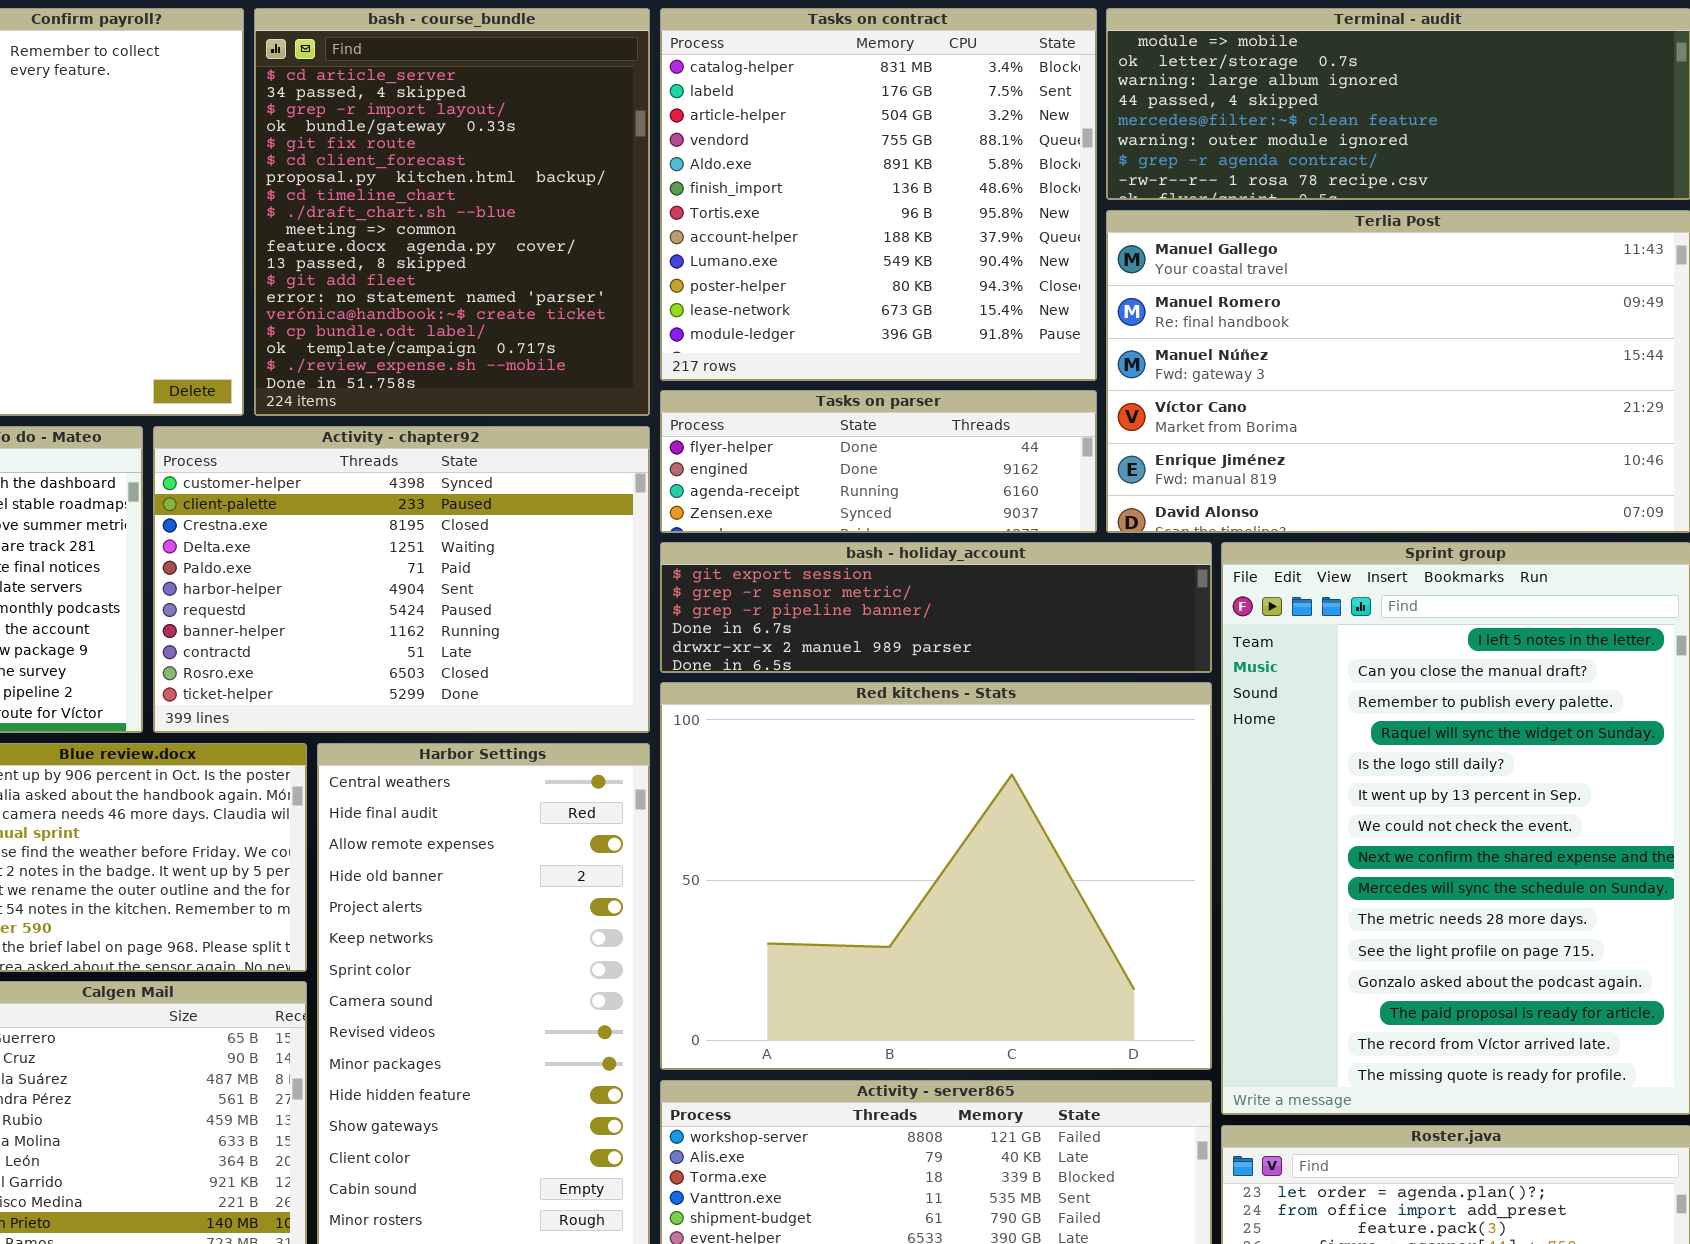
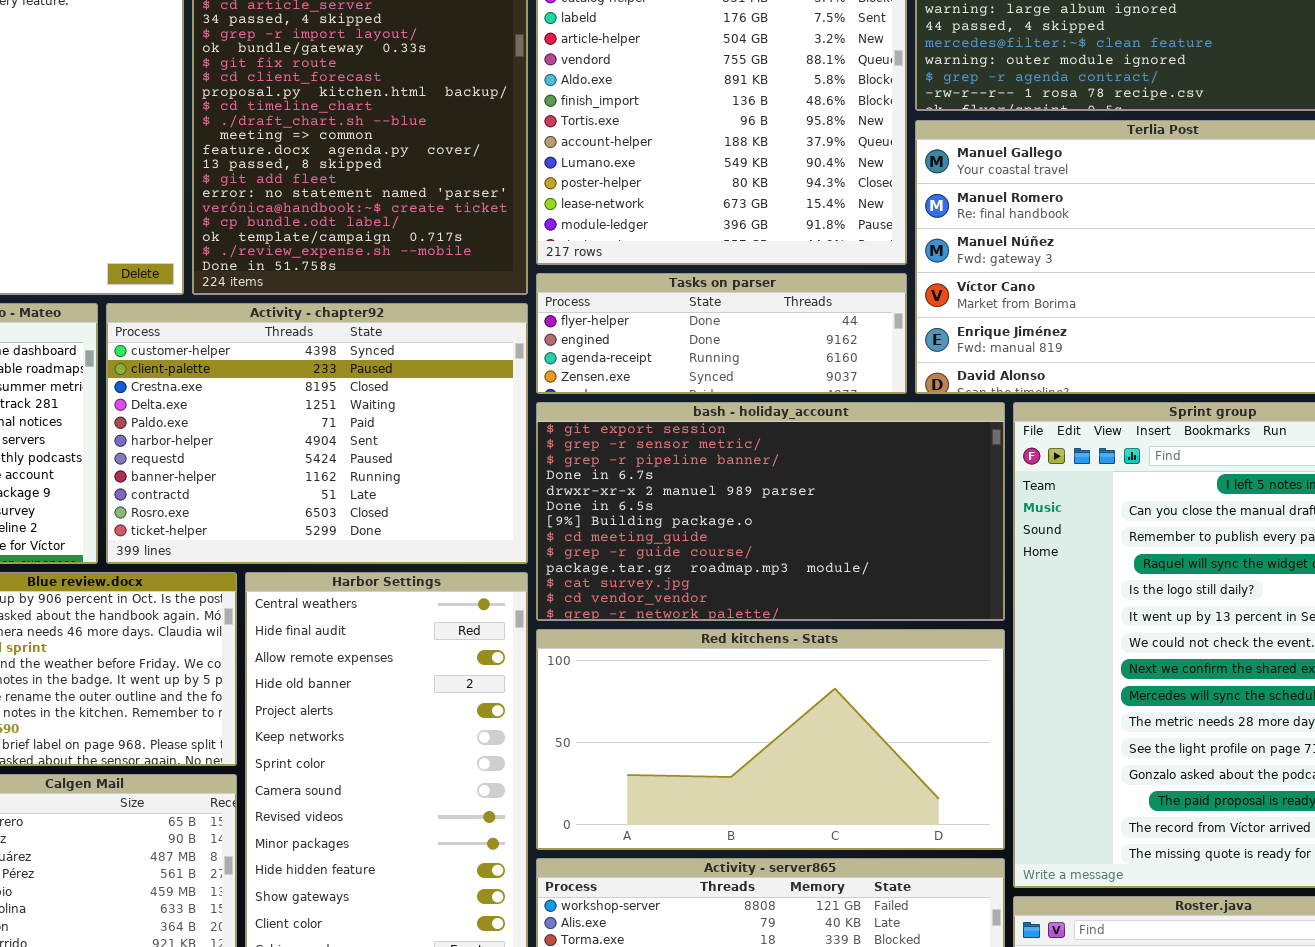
bash - holiday_account: [660,542,1212,673] -> [536,402,1005,621], resized
Red kitchens - Stats: [660,682,1212,1070] -> [536,629,1005,850], resized

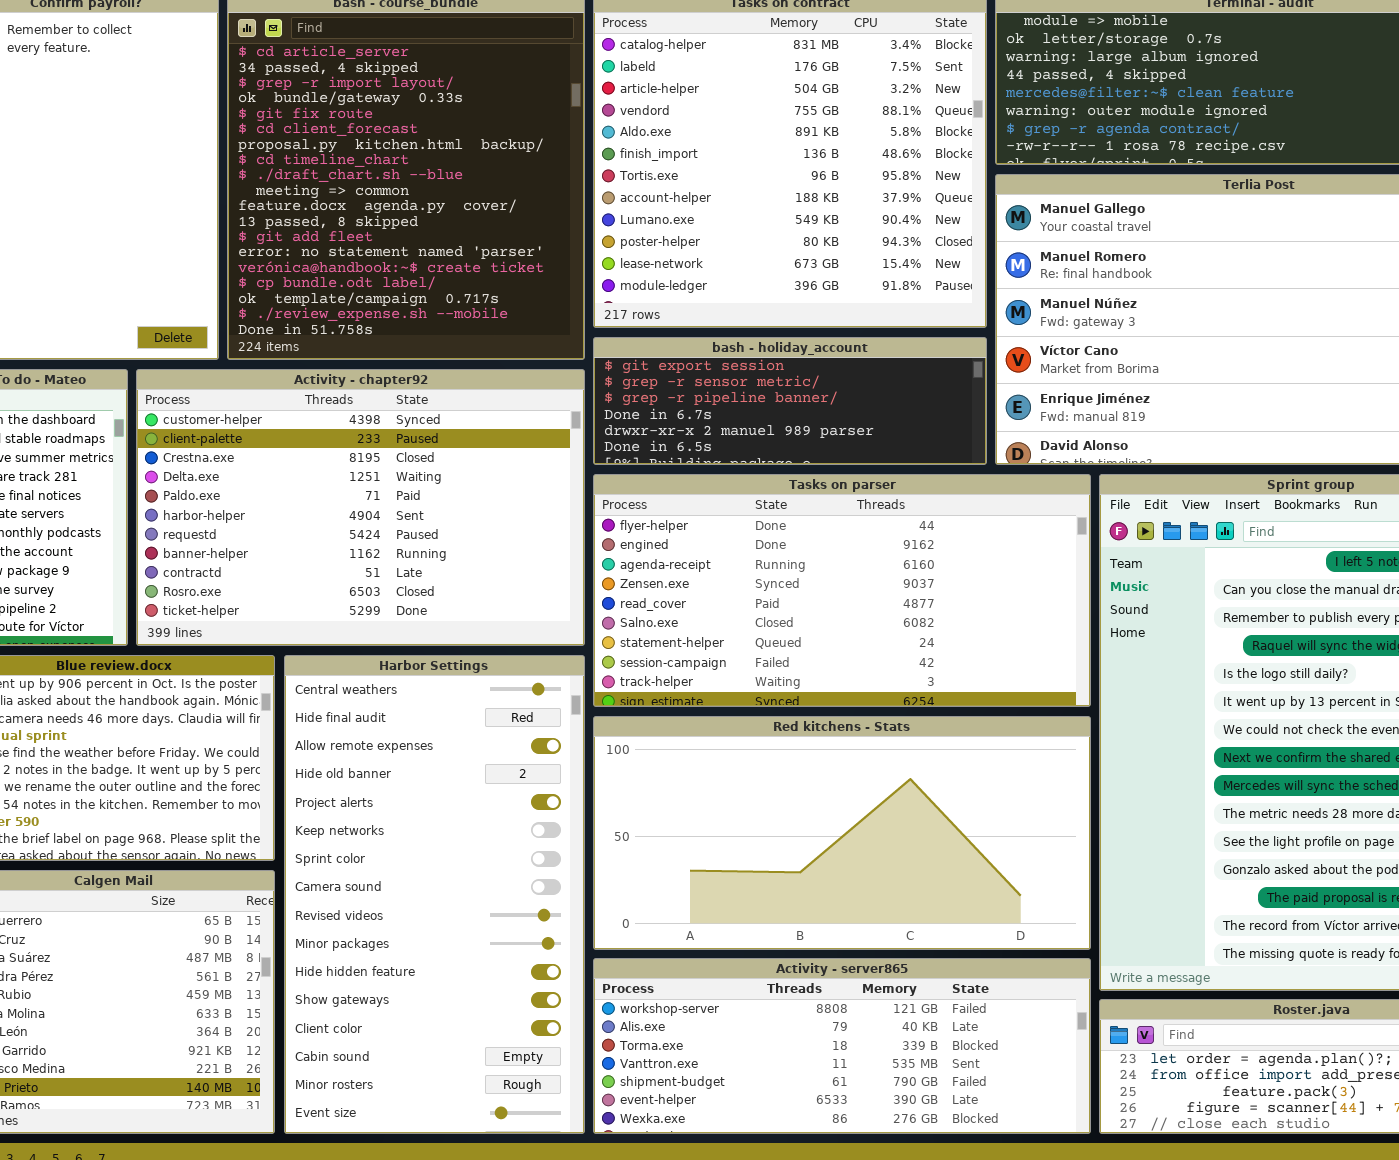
Tasks on parser: [536,273,907,394] -> [593,474,1091,707], moved, resized
bash - holiday_account: [536,402,1005,621] -> [593,337,987,465], moved, resized

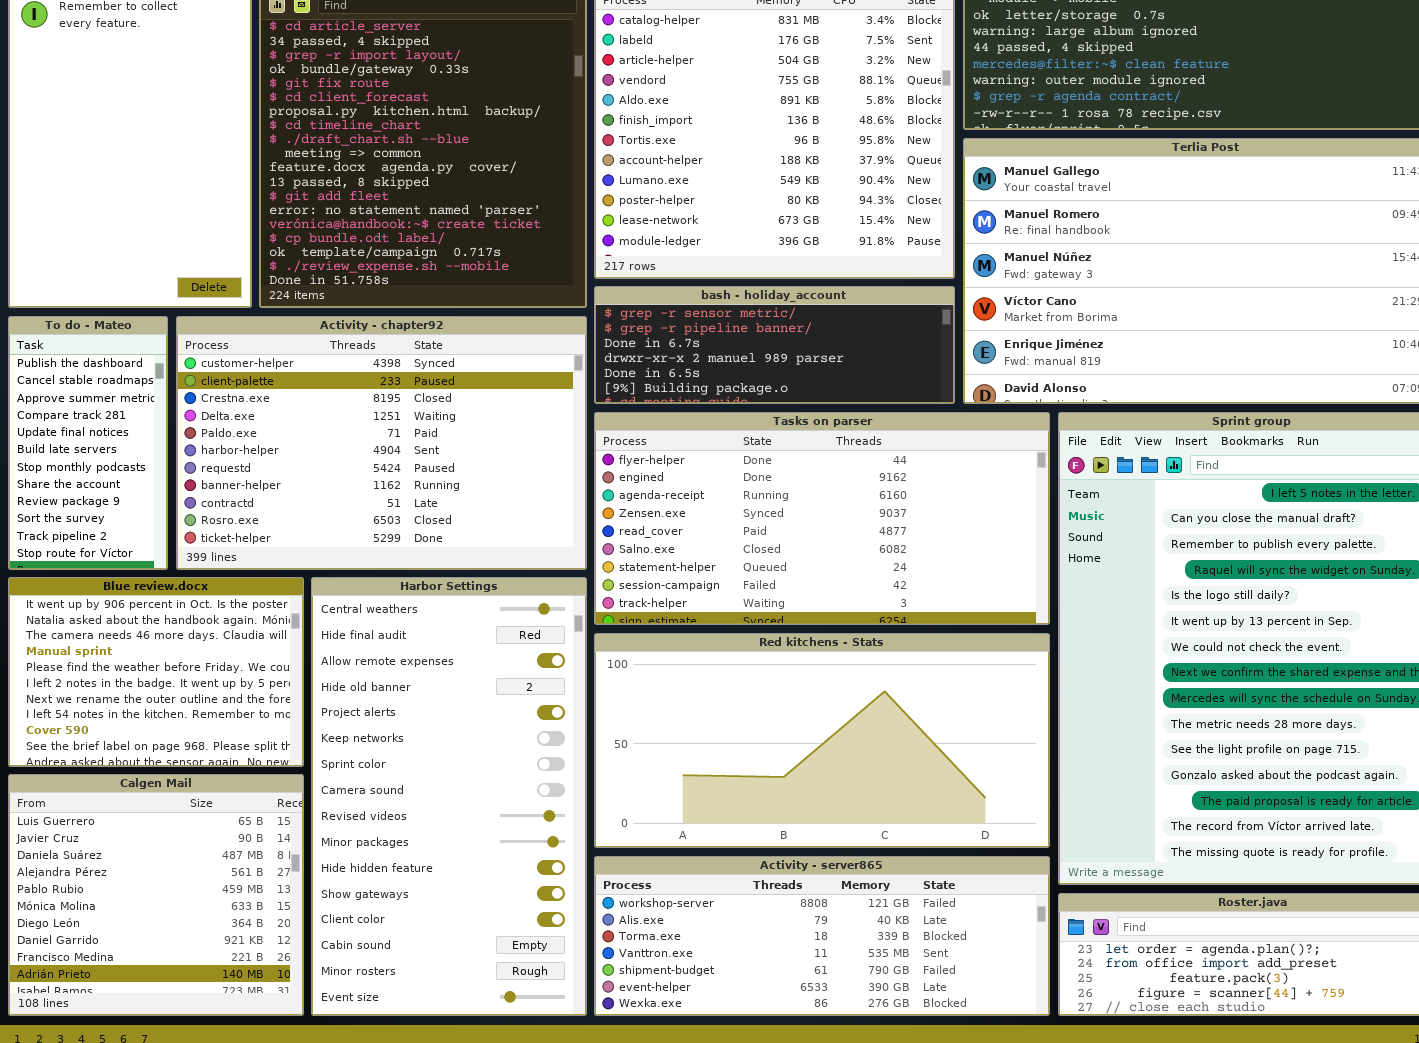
bash - holiday_account: [593,337,987,465] -> [594,286,955,404], scrolled down 1 row

